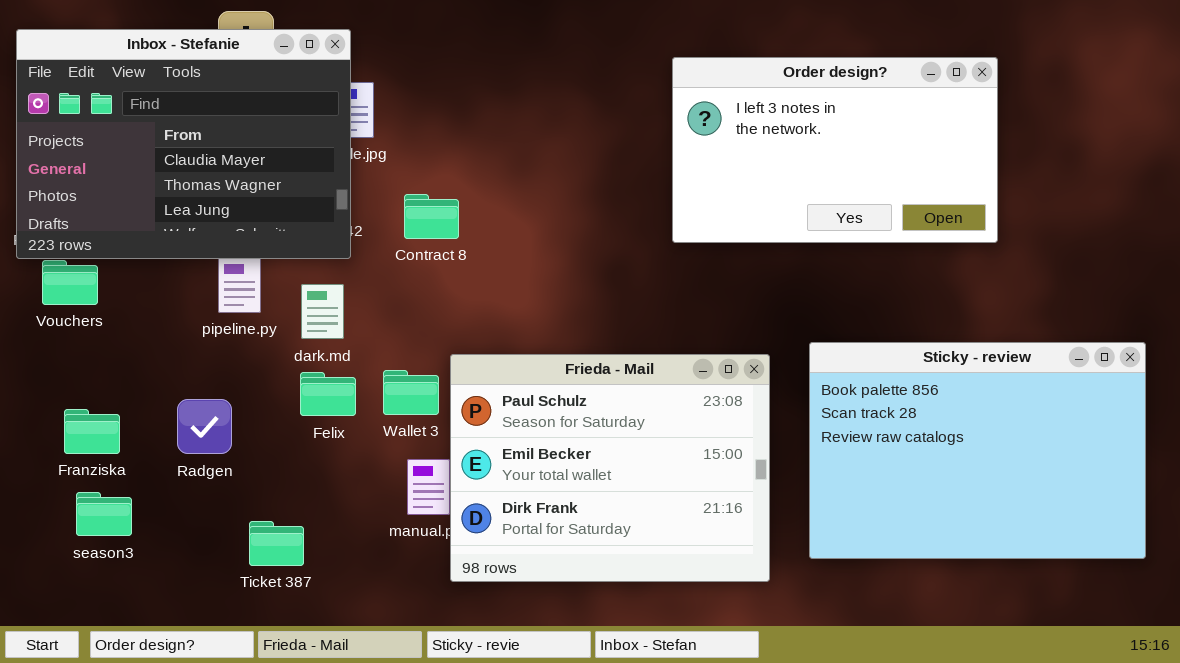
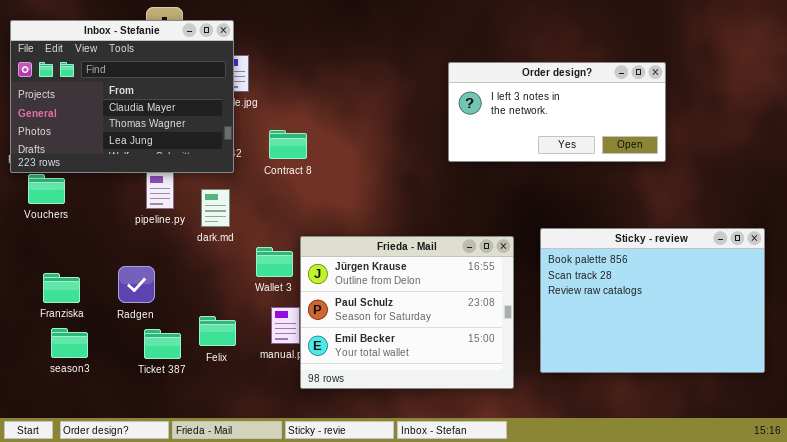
Order design?: [672,57,998,243] -> [448,62,666,162], resized
Frieda - Mail: [450,354,770,582] -> [300,236,514,389], scrolled up 1 row
Felix: [300,372,356,416] -> [199,316,236,346], moved
Ticket 387: [249,521,304,566] -> [144,329,181,359], moved

